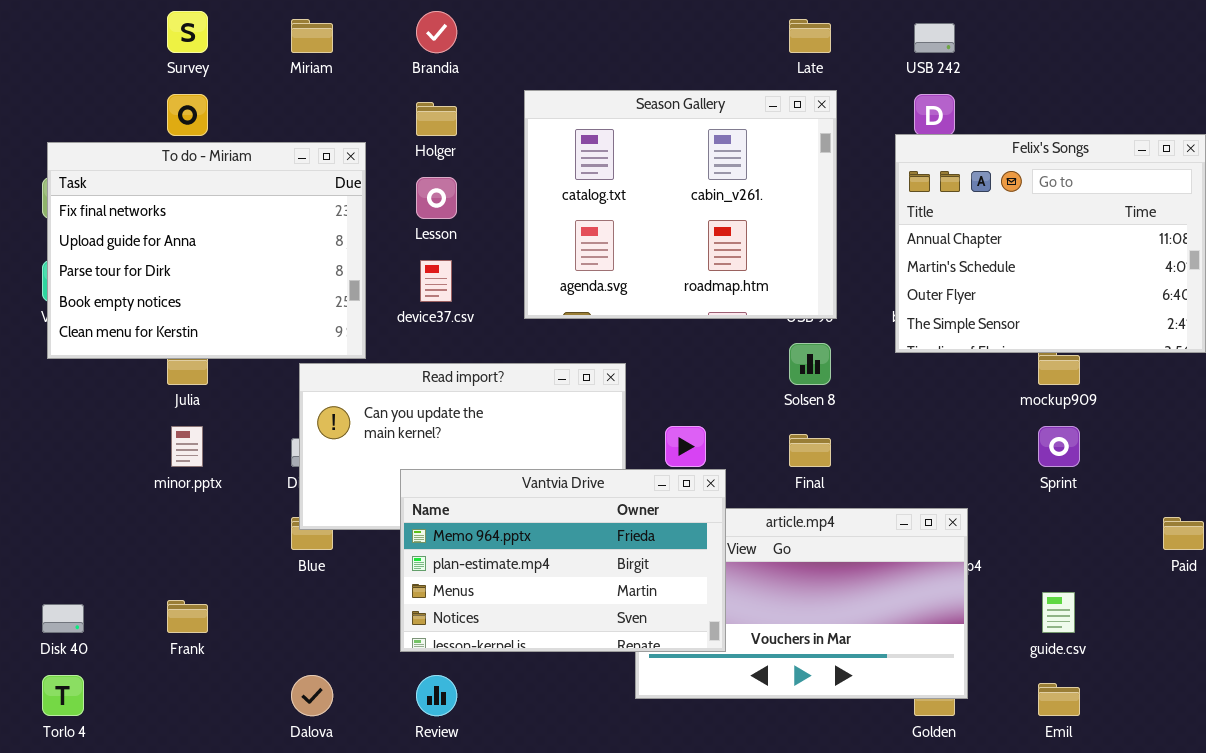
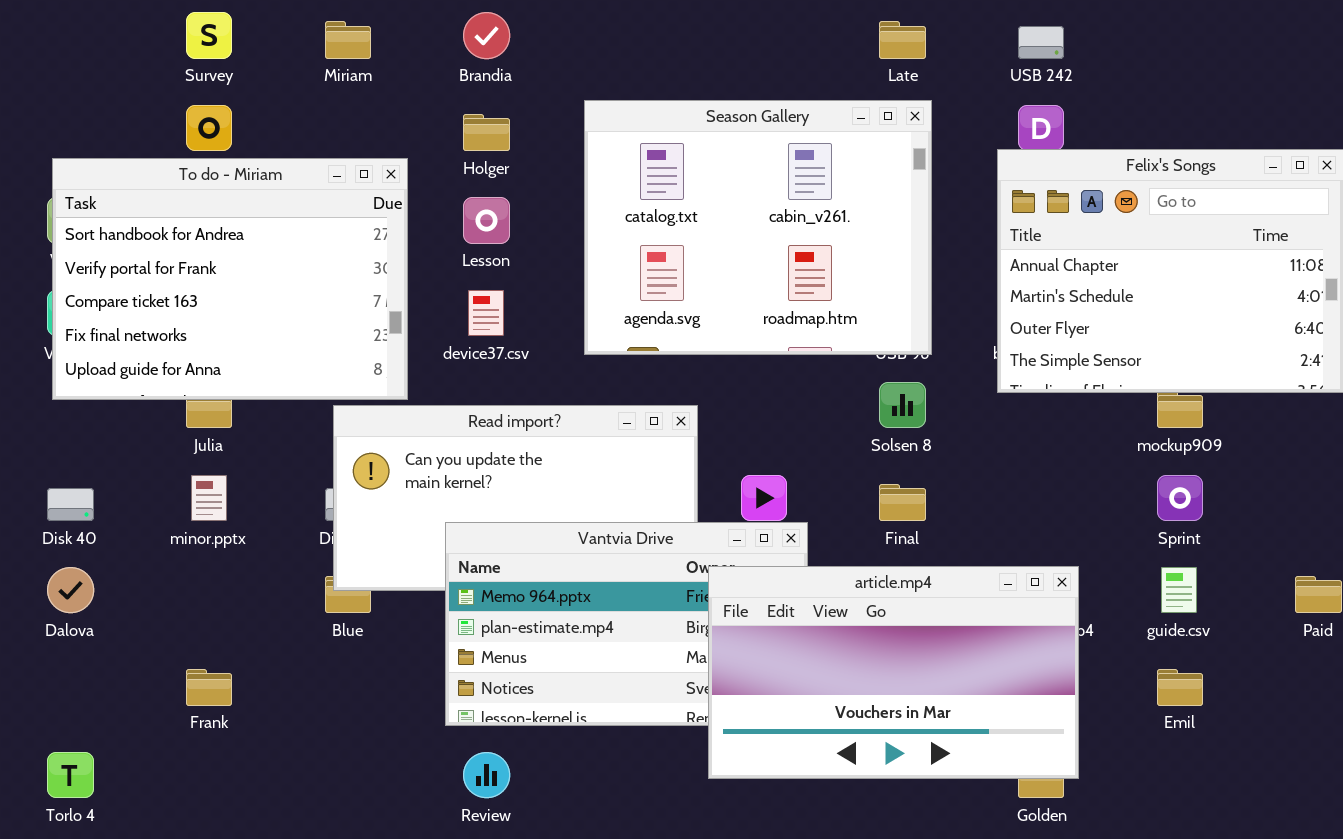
To do - Miriam: [47,142,366,359] -> [52,158,408,400], scrolled up 3 rows
article.mp4: [635,508,968,699] -> [708,566,1079,779], raised
guide.csv: [1042,592,1075,633] -> [1161,567,1197,613], moved
Disk 40: [42,604,84,633] -> [47,488,94,521], moved
Dalova: [291,675,333,716] -> [47,567,94,613], moved
Emil: [1038,683,1080,716] -> [1157,669,1203,706], moved

